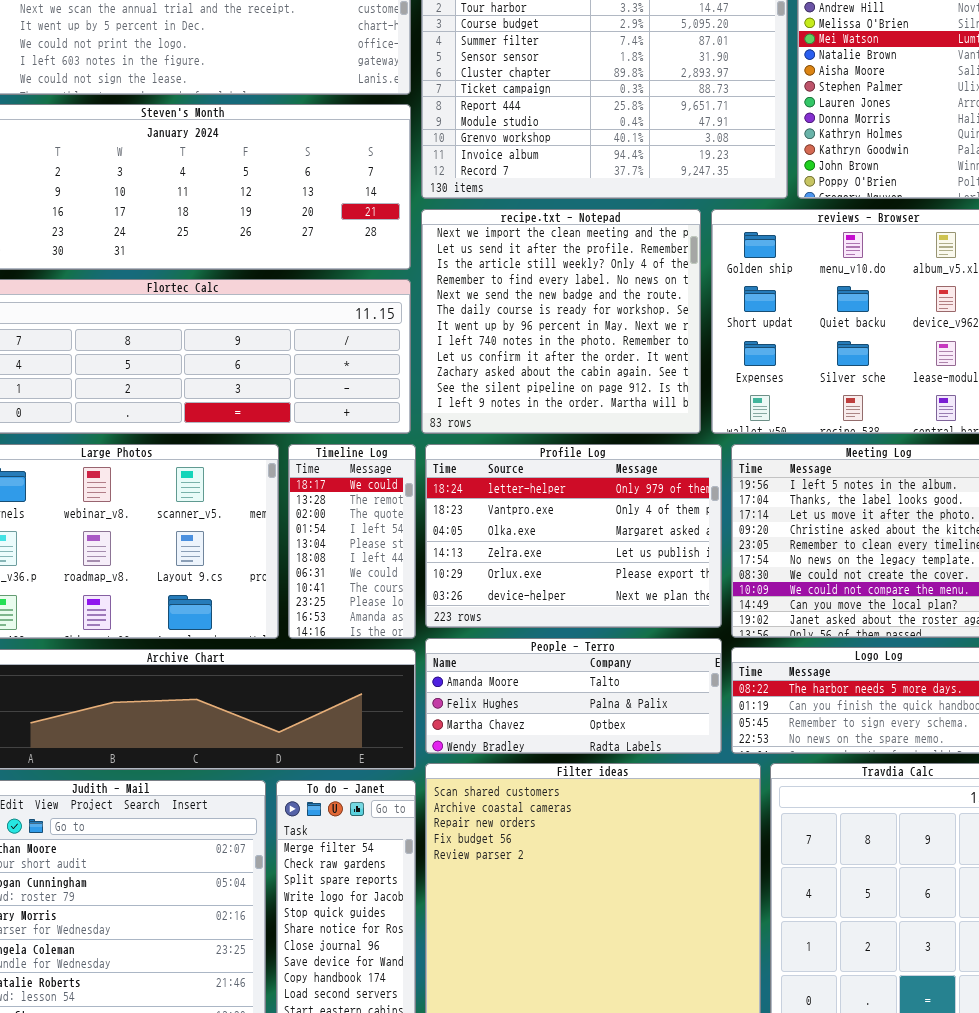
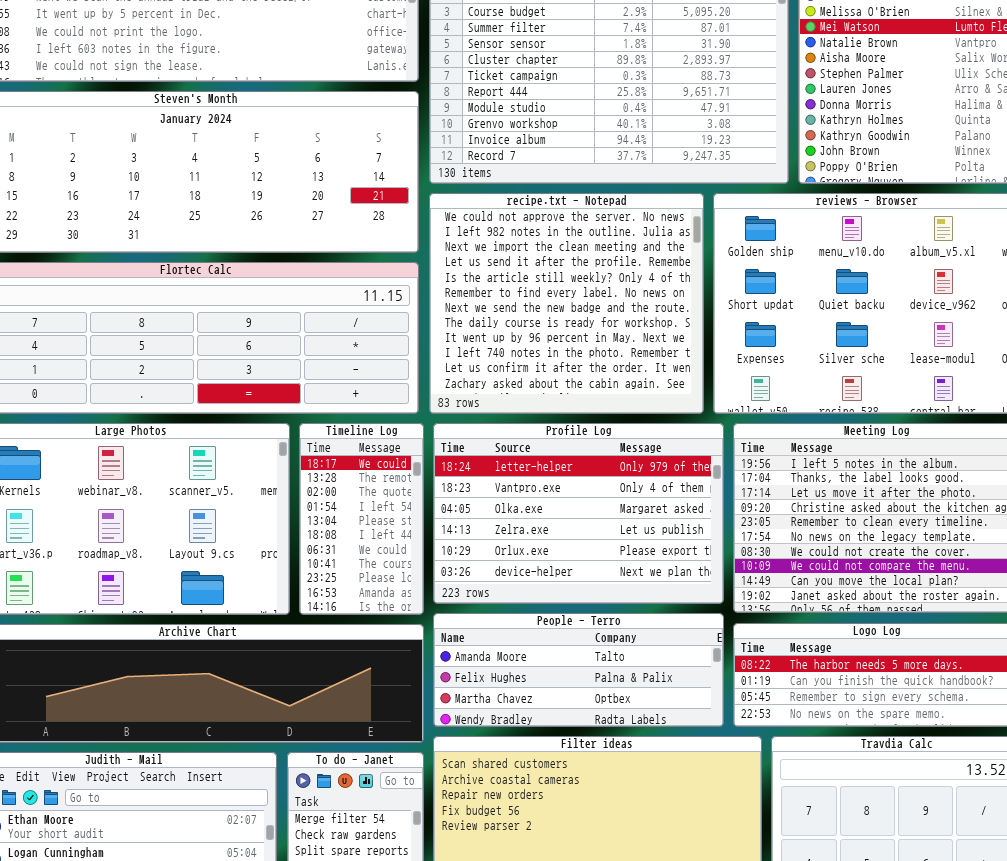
recipe.txt - Notepad: [421,209,701,434] -> [429,193,704,414], scrolled up 2 rows

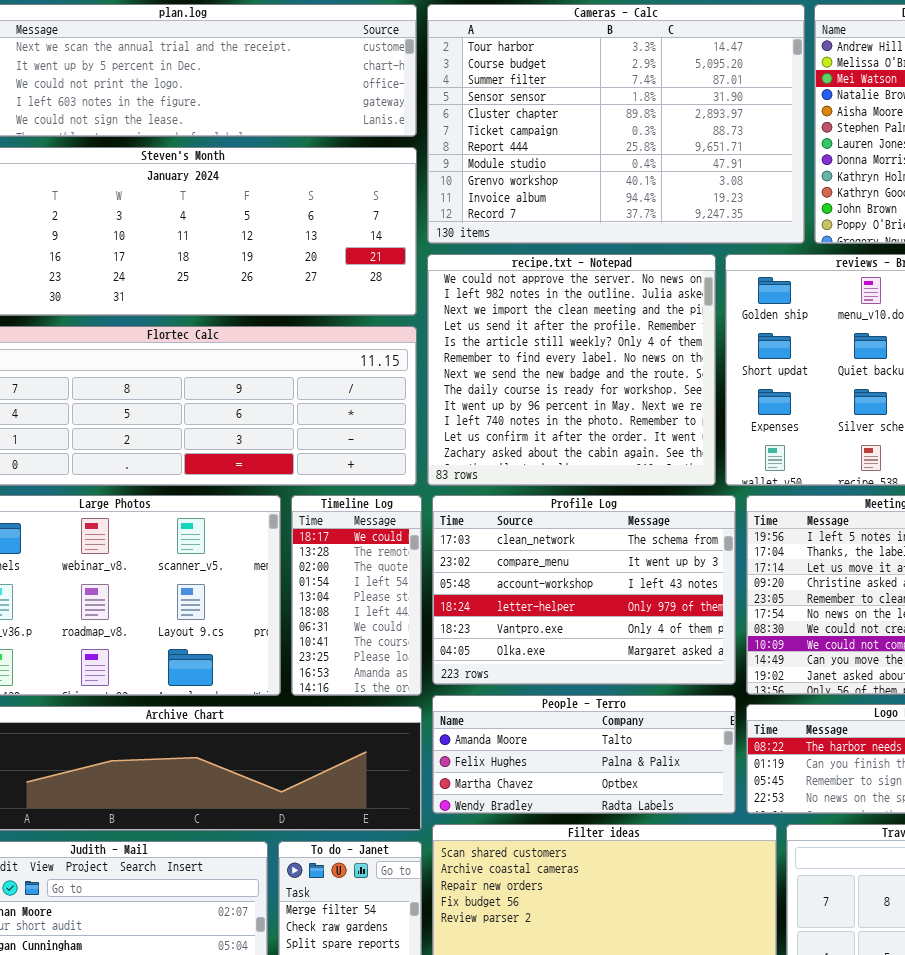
Profile Log: [433,423,724,604] -> [432,495,736,685], scrolled up 3 rows

